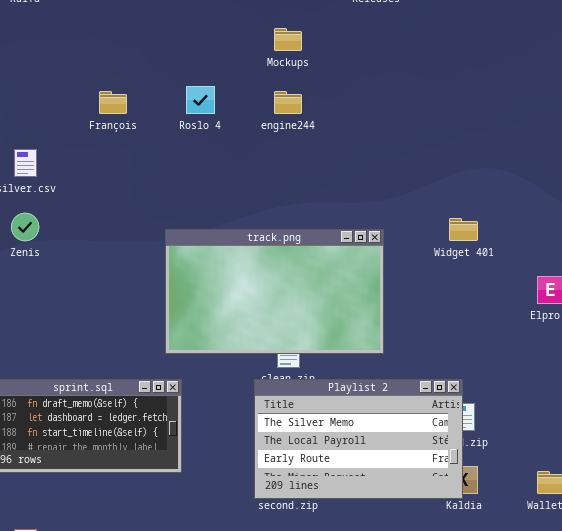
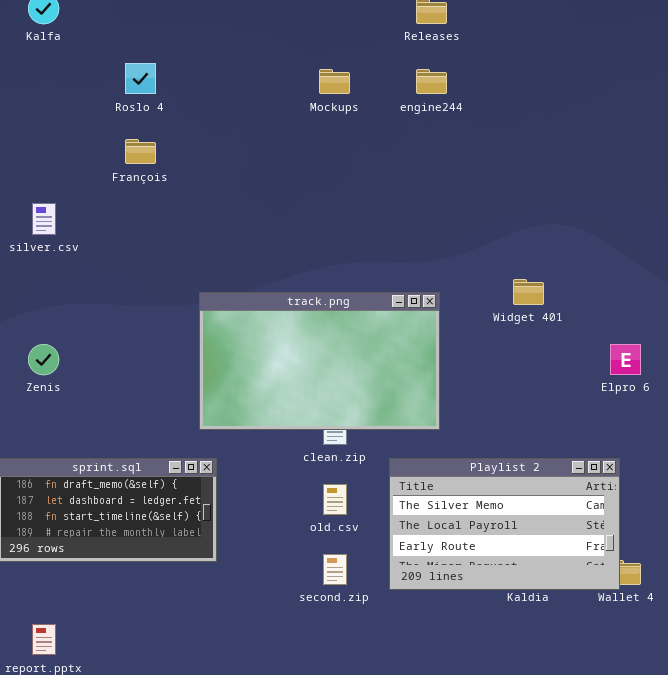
Roslo 4: [186,86,215,114] -> [125,63,156,94], moved
engine244: [274,91,302,114] -> [416,69,447,94], moved
Zenis: [11,213,39,241] -> [28,344,59,375], moved
Playlist 2: [254,379,463,499] -> [389,458,620,590], moved

